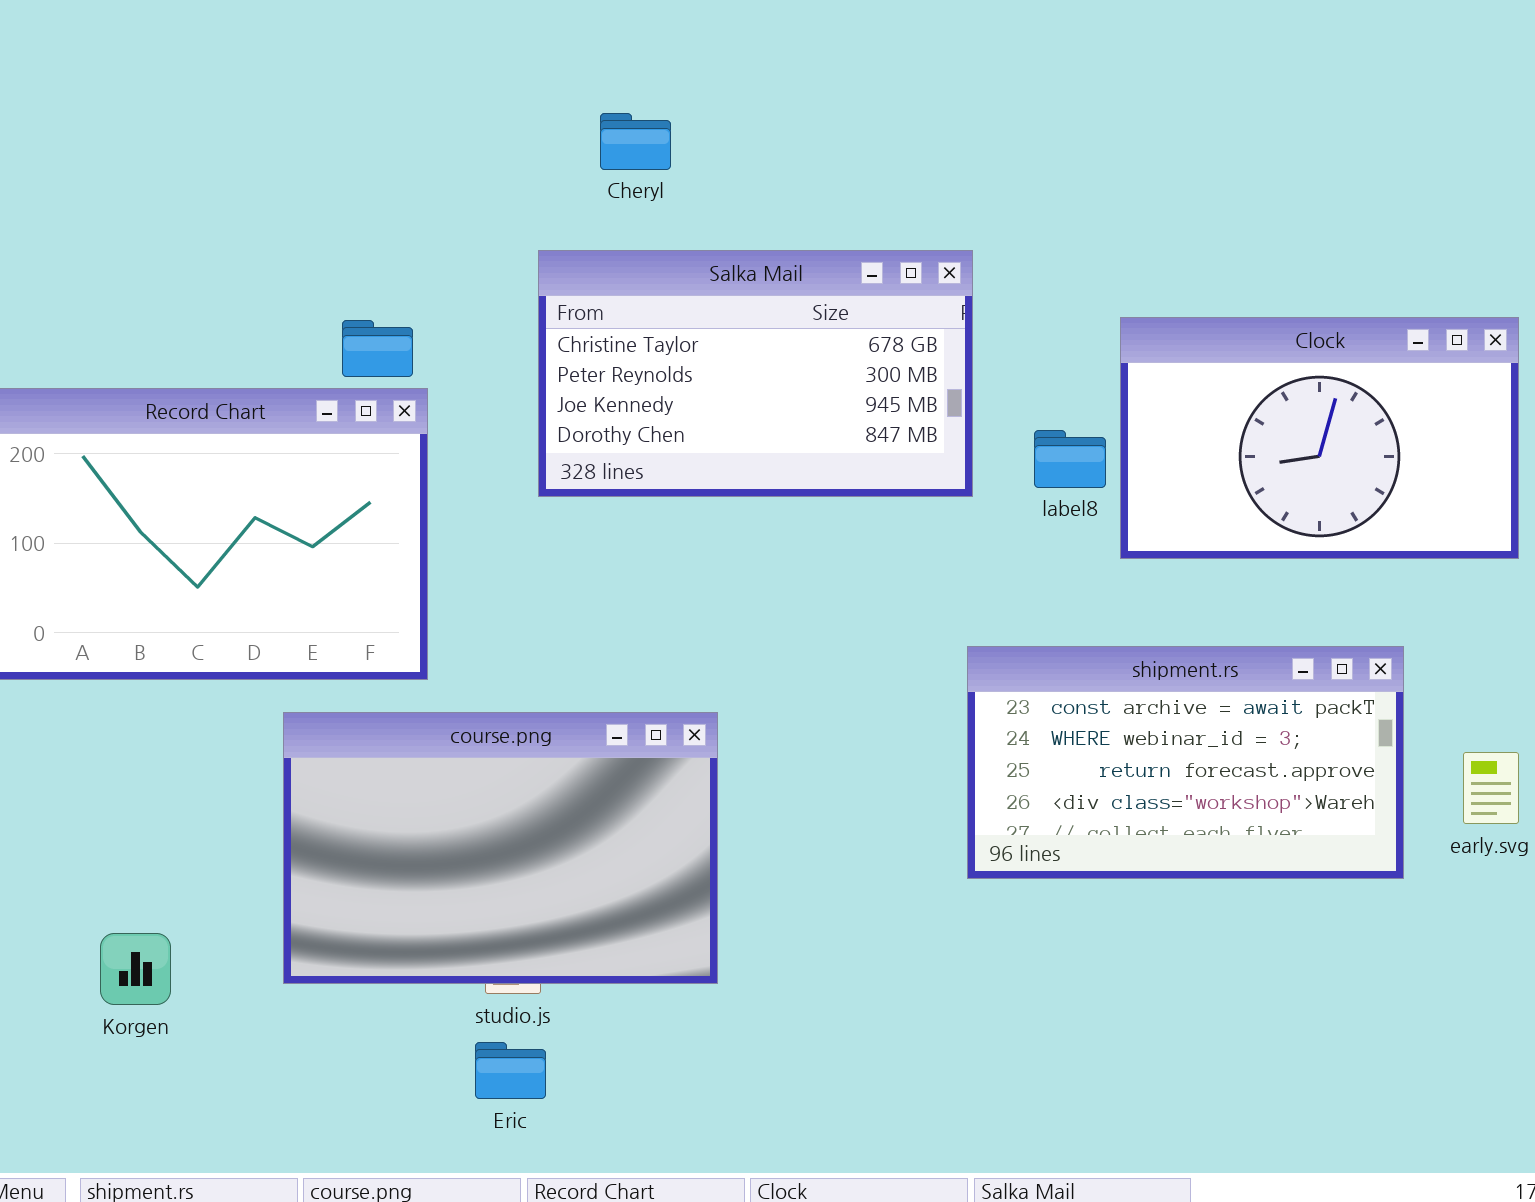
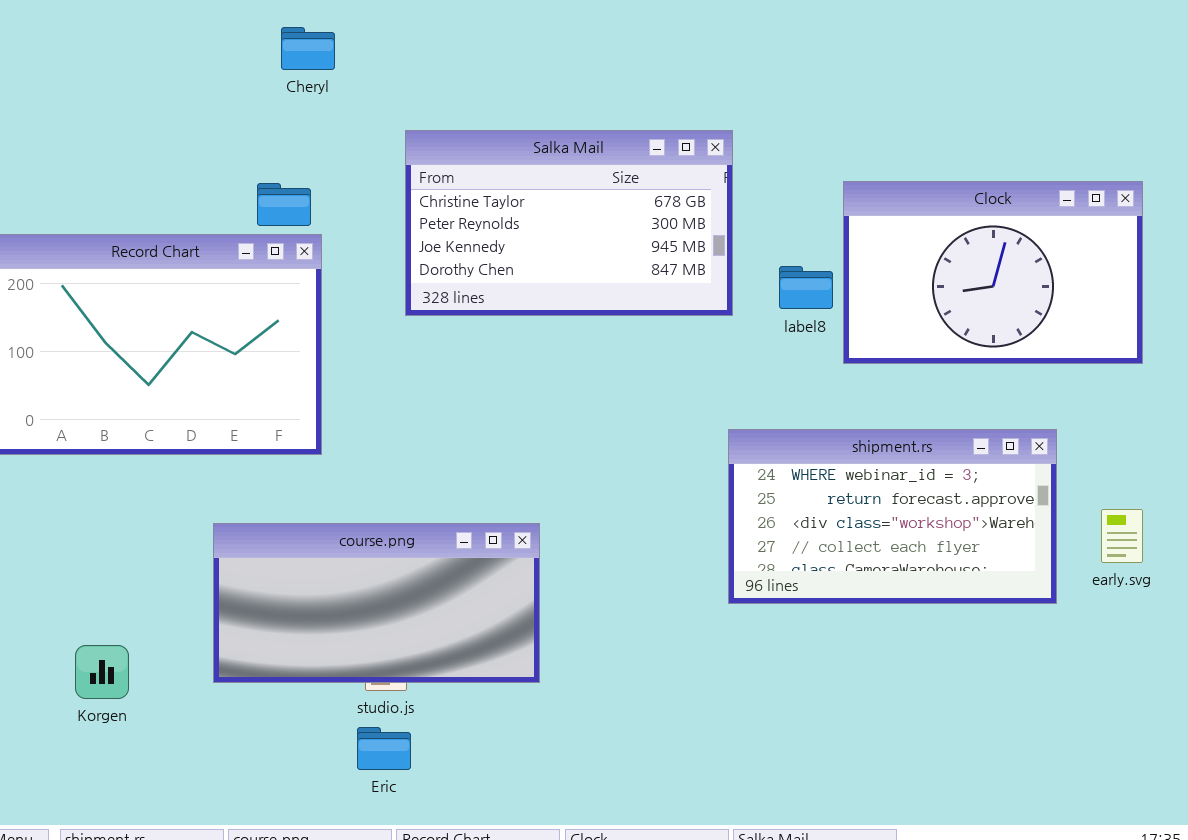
Cheryl: [600,113,671,170] -> [281,27,335,70], moved
shipment.rs: [967,646,1404,879] -> [728,429,1057,604], scrolled down 1 row
course.png: [283,712,718,984] -> [213,523,540,683], resized

